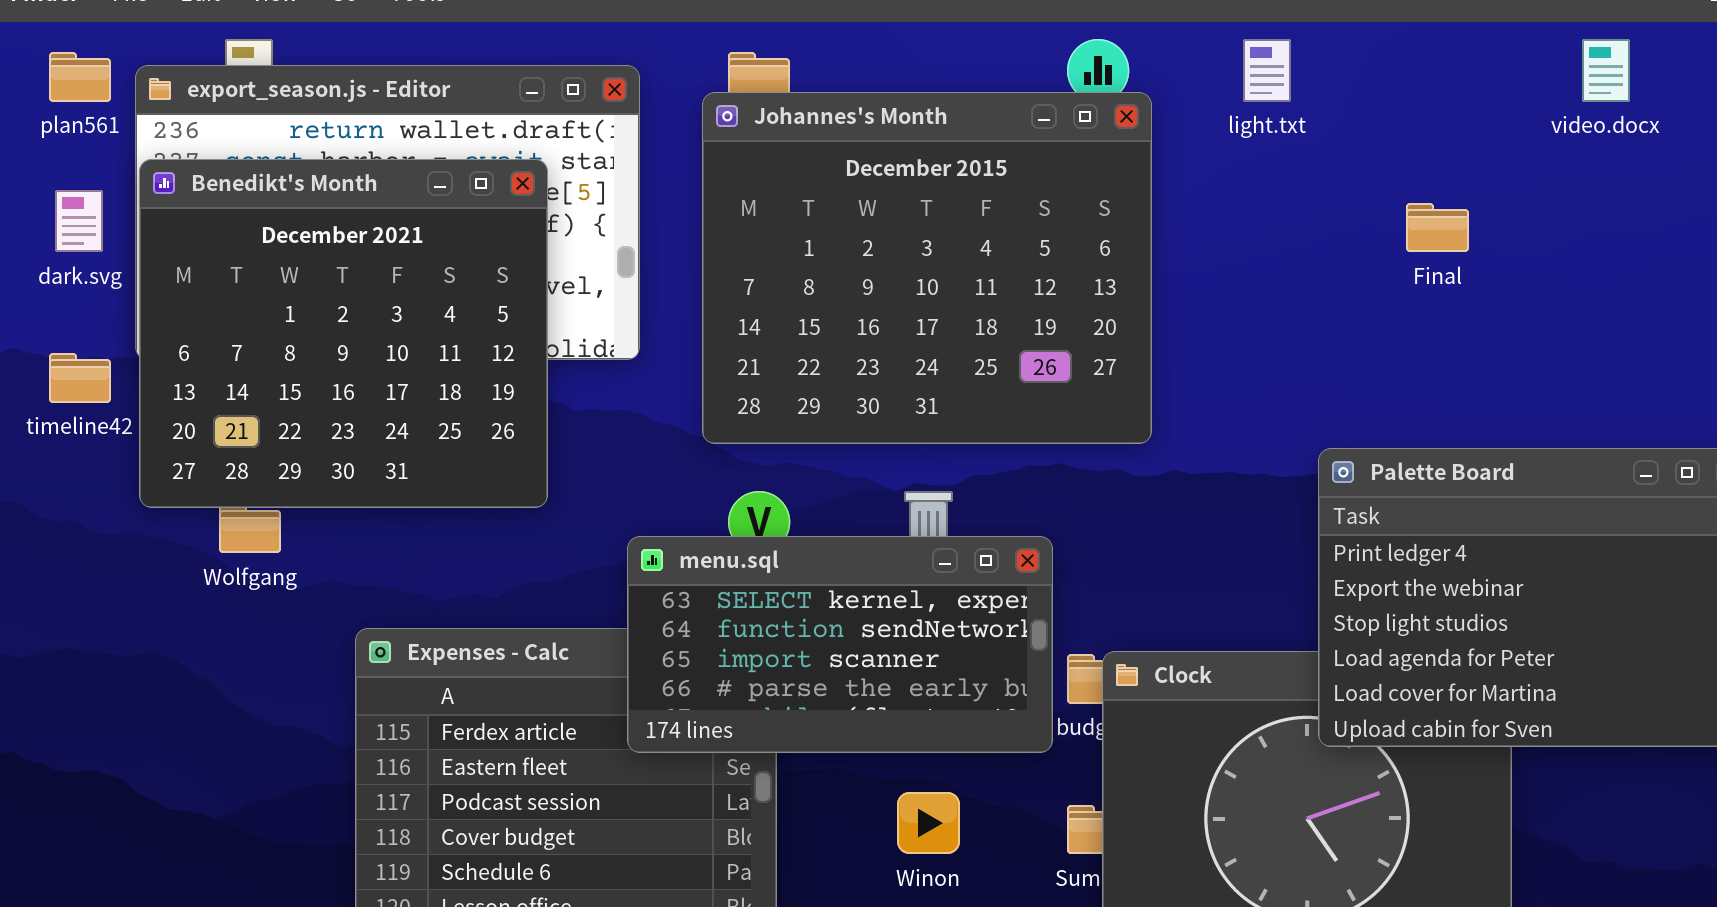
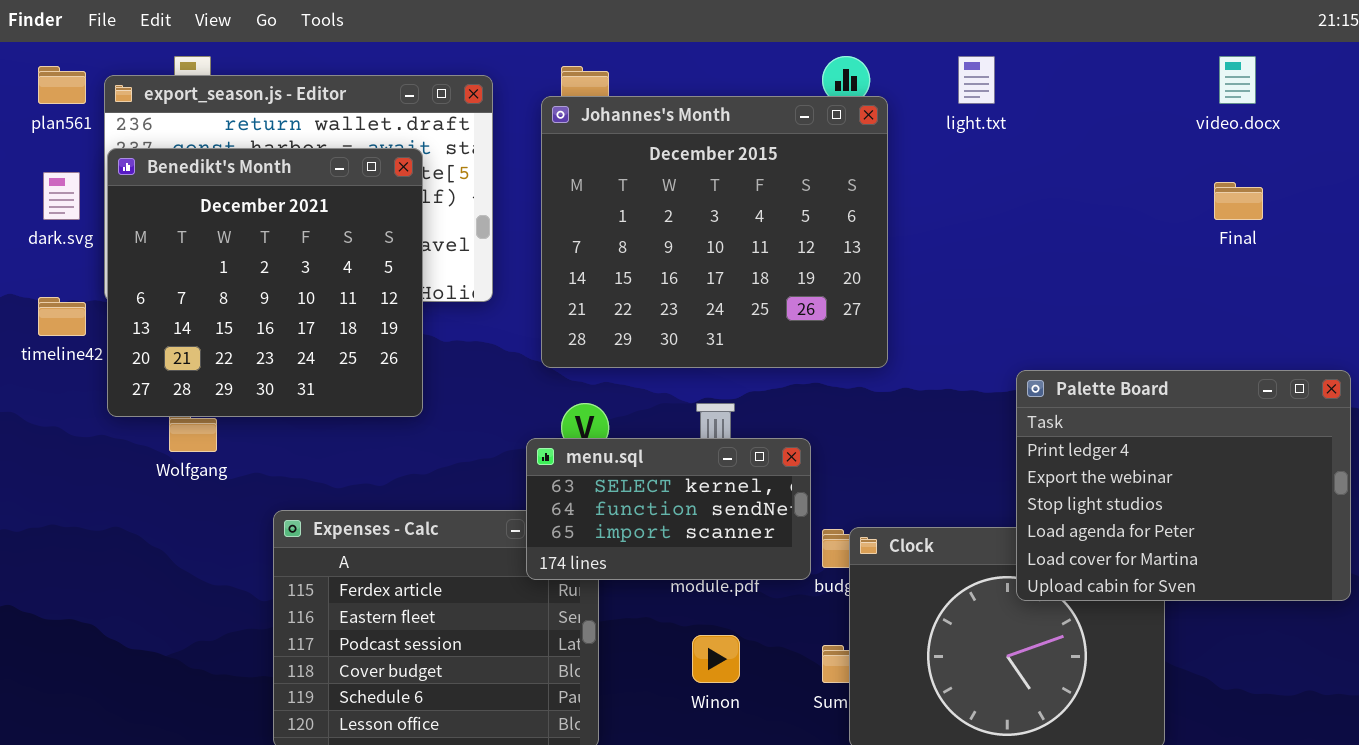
Final: [1406,203,1469,252] -> [1214,182,1263,220], moved
menu.sql: [627,536,1053,753] -> [526,438,811,580], resized

